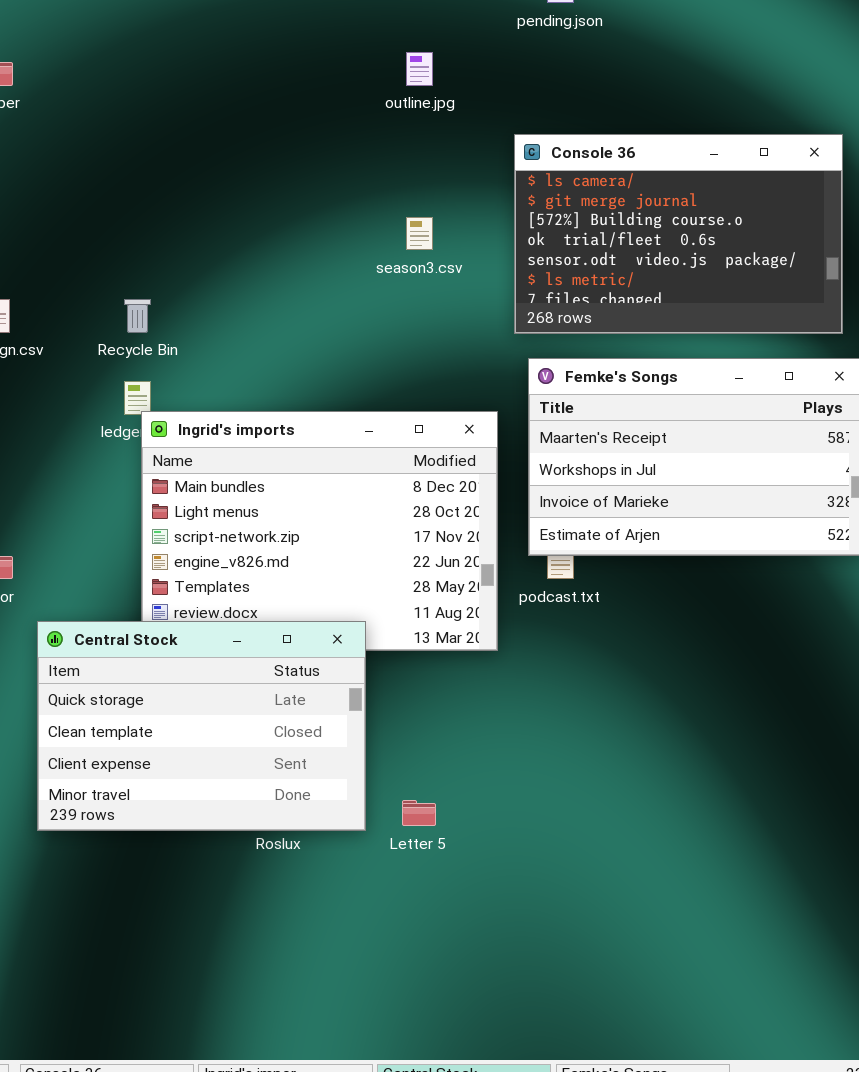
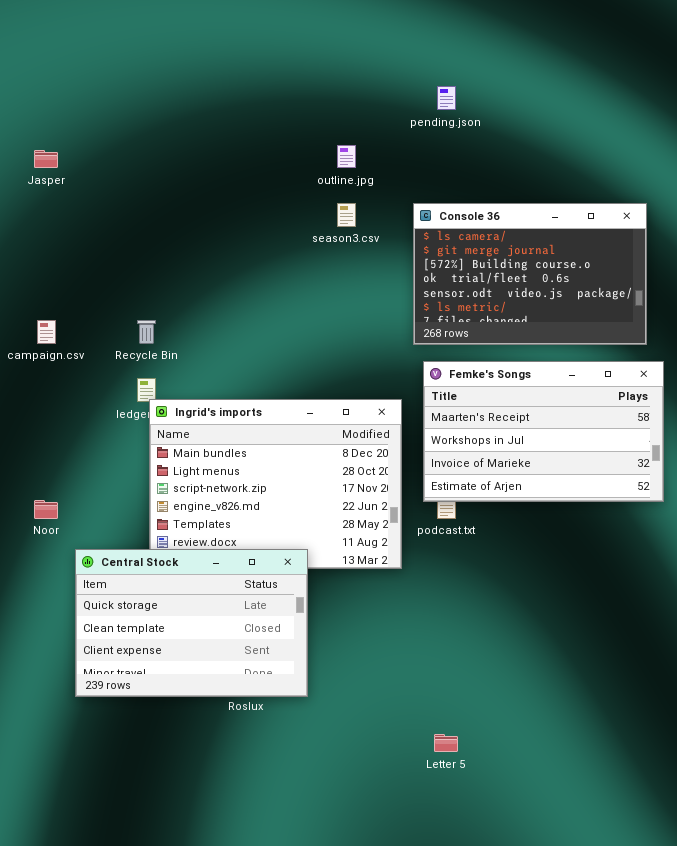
season3.csv: [406,217,433,250] -> [337,203,356,227], moved
Letter 5: [402,800,436,826] -> [434,734,458,752], moved

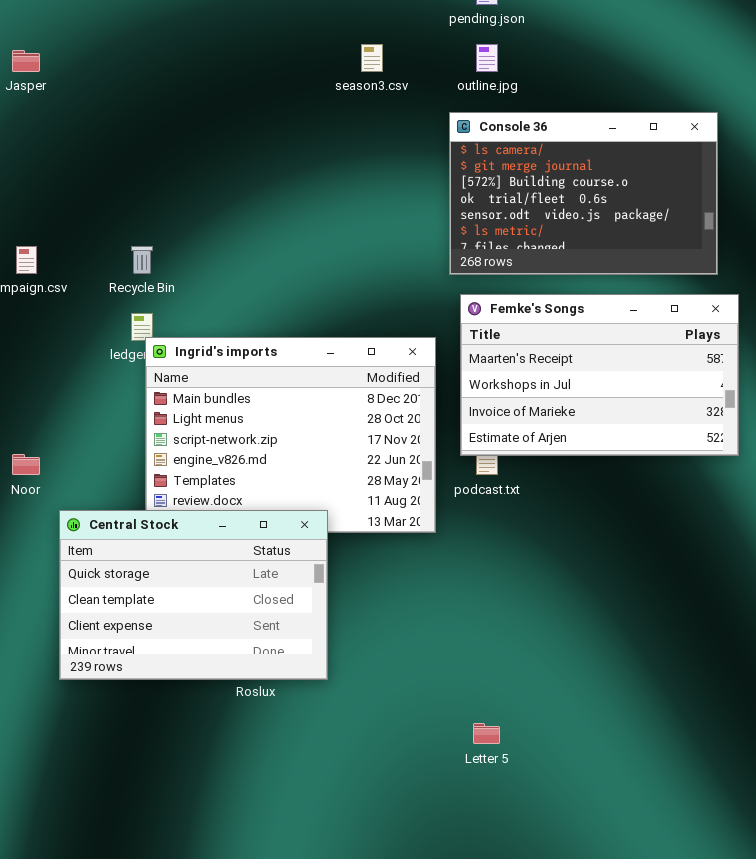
outline.jpg: [337,145,356,168] -> [476,44,498,72], moved
season3.csv: [337,203,356,227] -> [361,44,383,72], moved

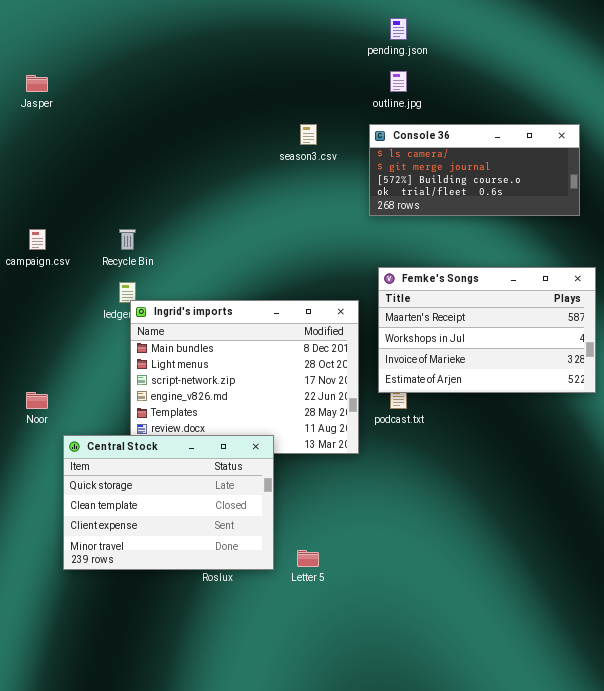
season3.csv: [361,44,383,72] -> [300,124,317,145], moved
Console 36: [449,112,718,275] -> [369,124,580,216], resized
Letter 5: [473,723,500,744] -> [297,550,319,567], moved

